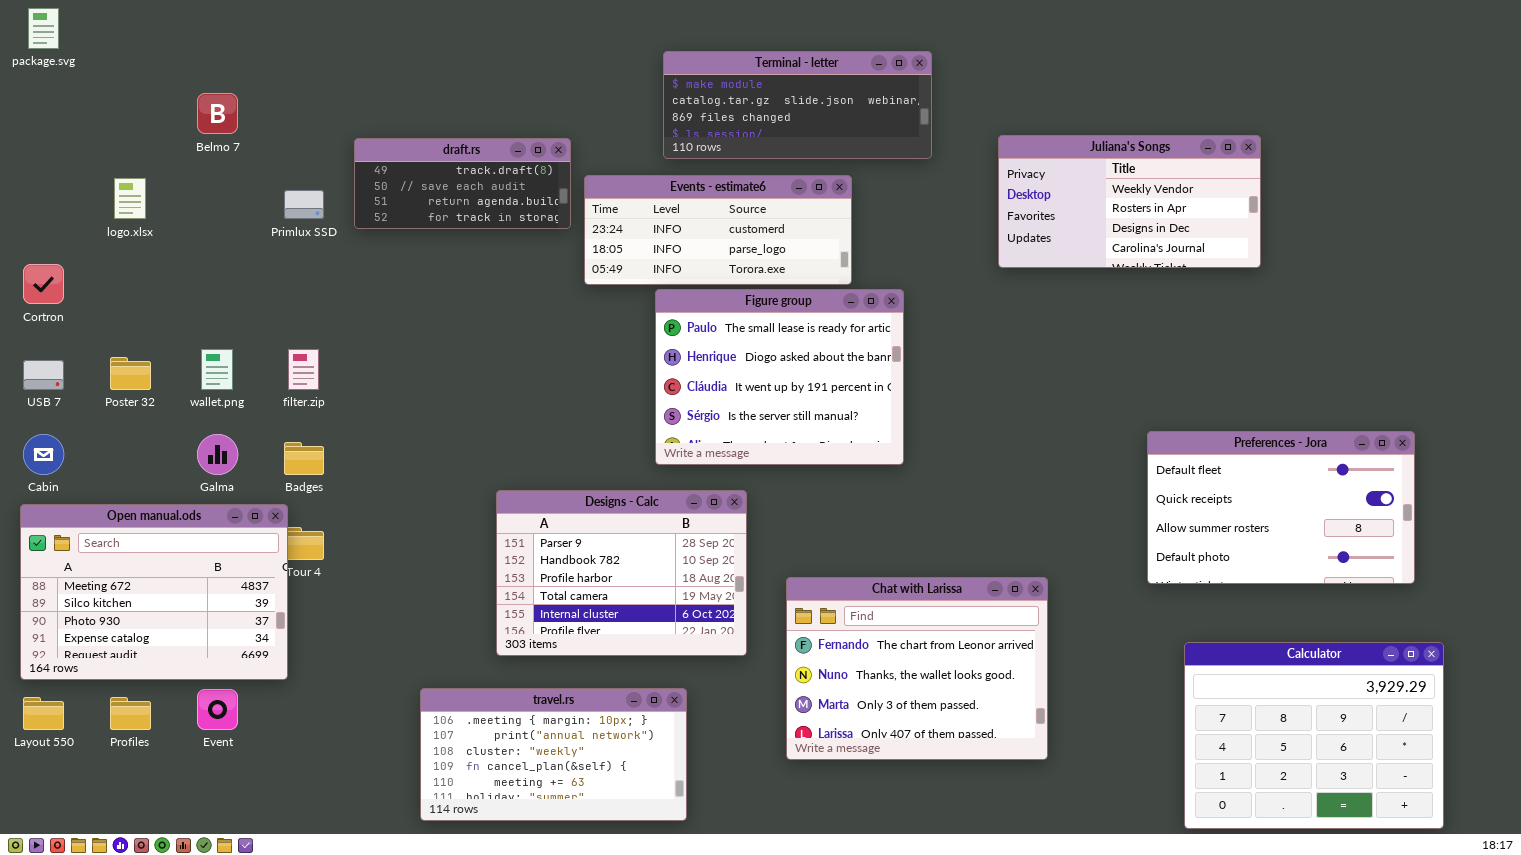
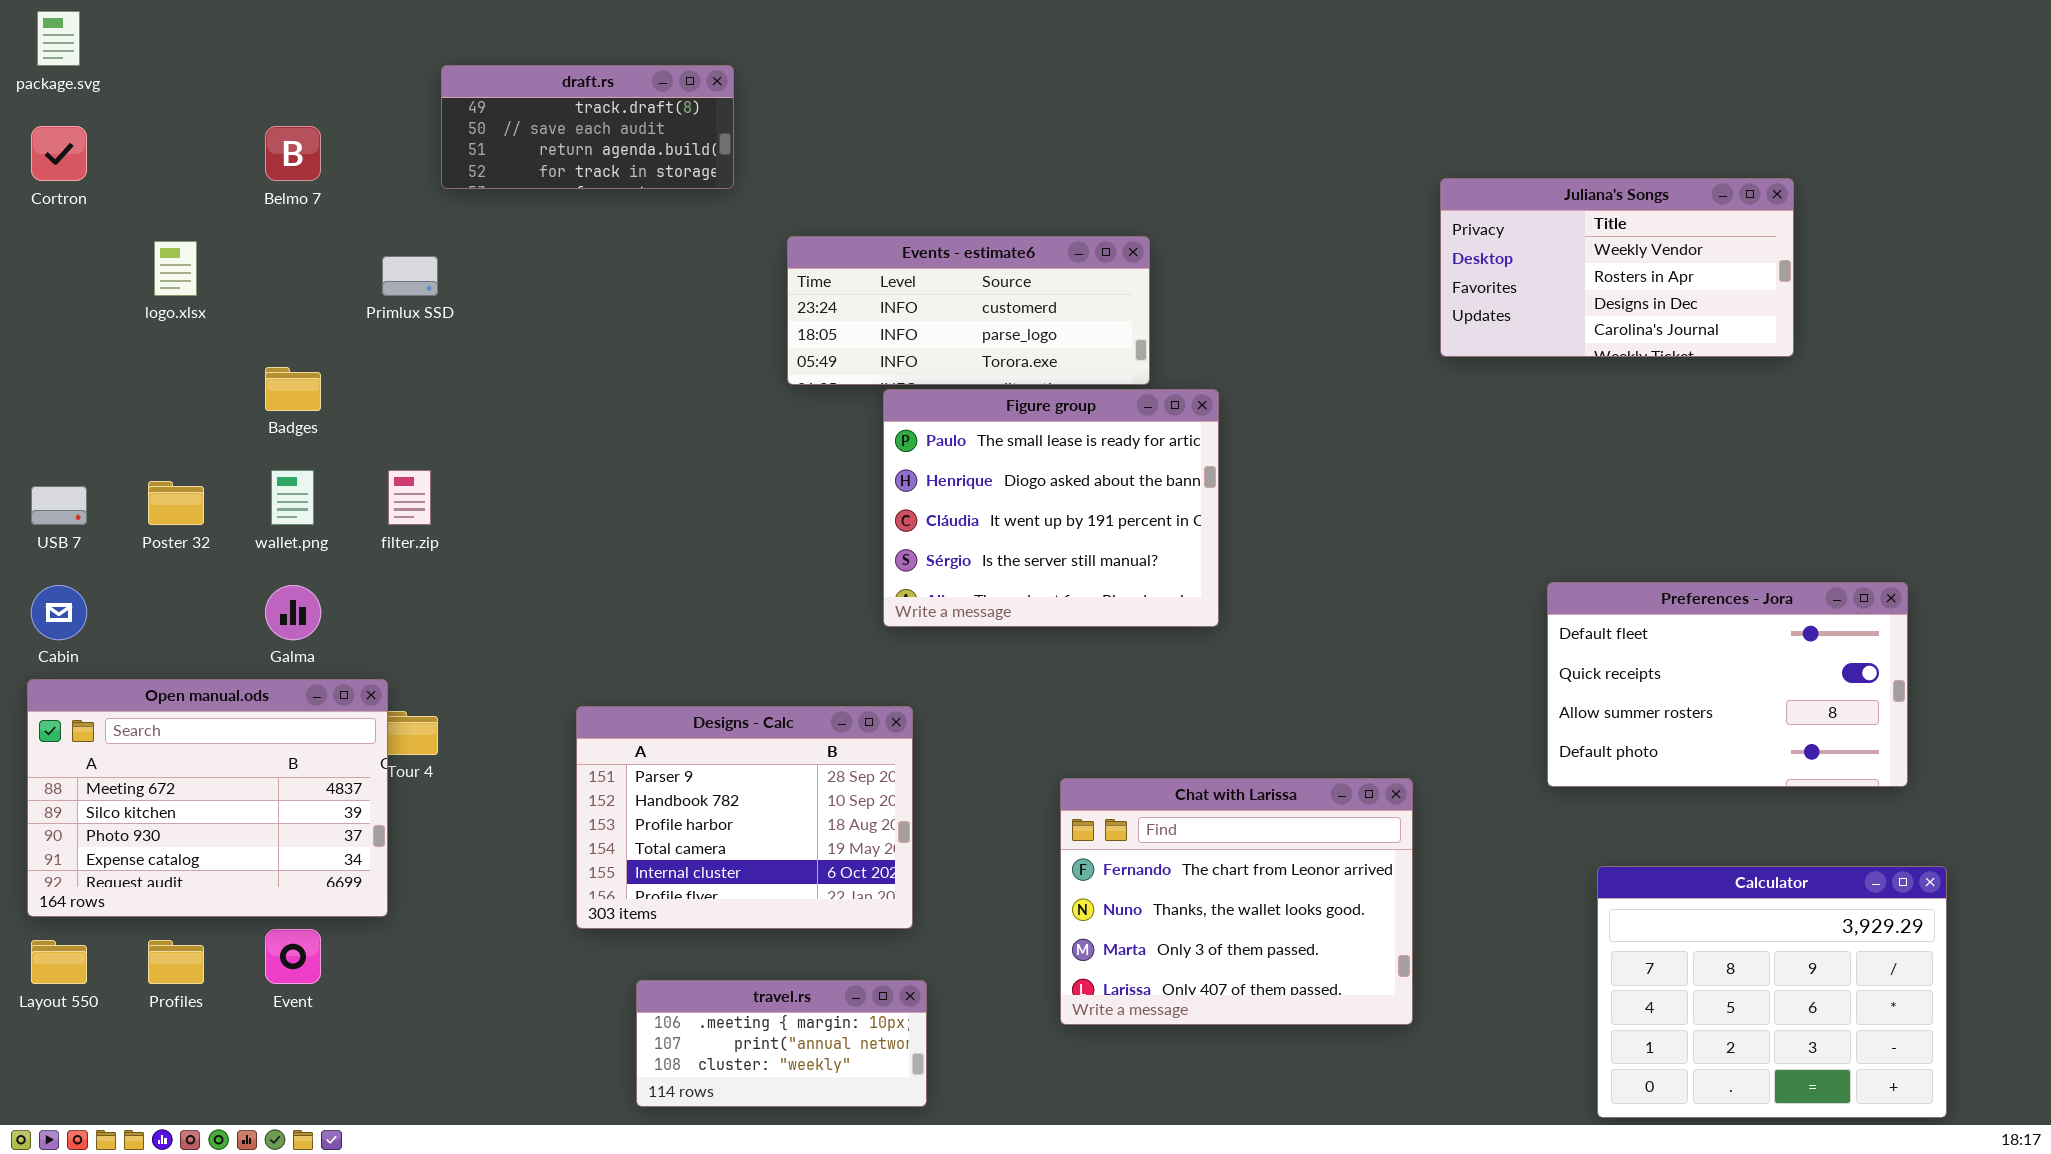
Terminal - letter: [663,51,932,159] -> none, closed
Juliana's Songs: [998,135,1261,268] -> [1440,178,1794,357], moved
draft.rs: [354,138,571,229] -> [441,65,734,189], moved
Cortron: [23,264,64,304] -> [31,126,87,181], moved
Badges: [284,442,324,475] -> [265,367,321,411], moved
Designs - Calc: [496,490,747,656] -> [576,706,913,929], moved
travel.rs: [420,688,687,821] -> [636,980,927,1107], resized

